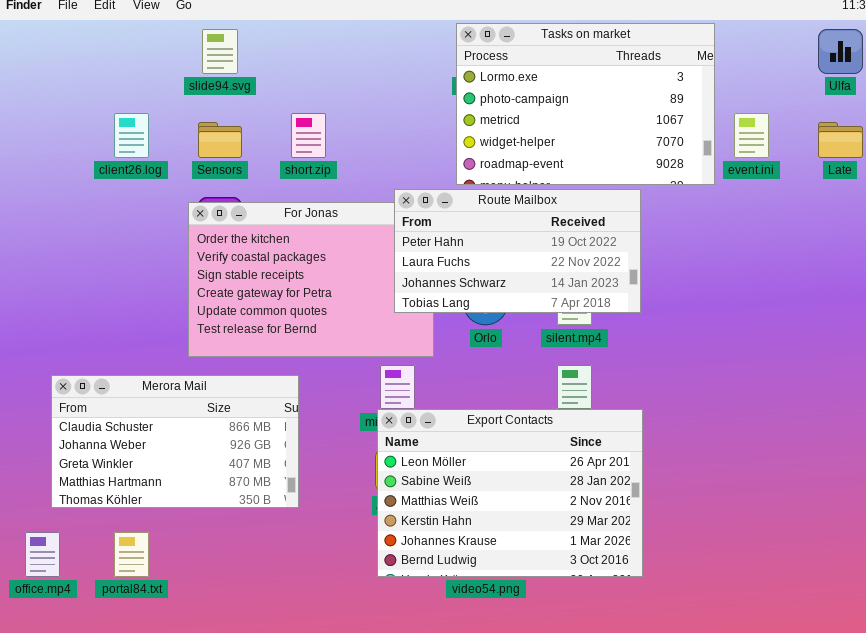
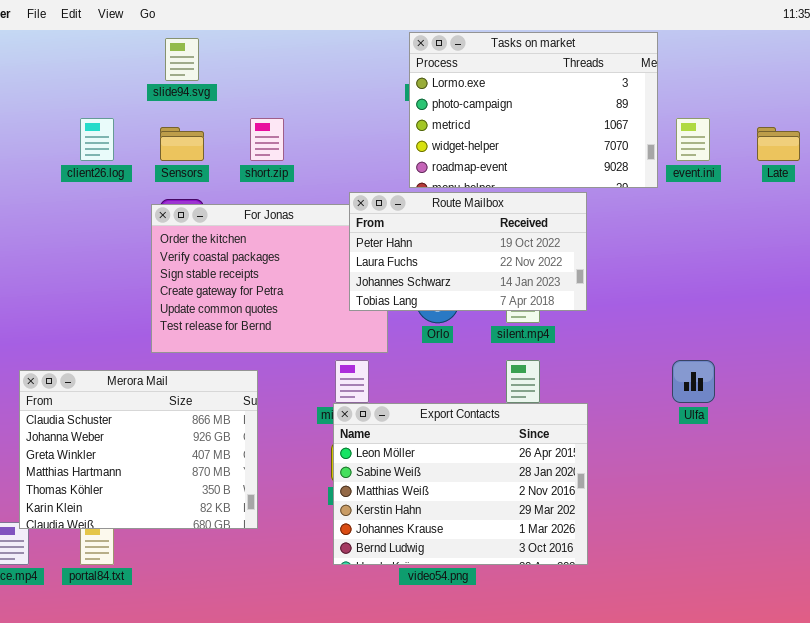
Ulfa: [818,29,863,74] -> [672,360,715,403], moved
Merora Mail: [51,375,299,508] -> [19,370,258,529], resized

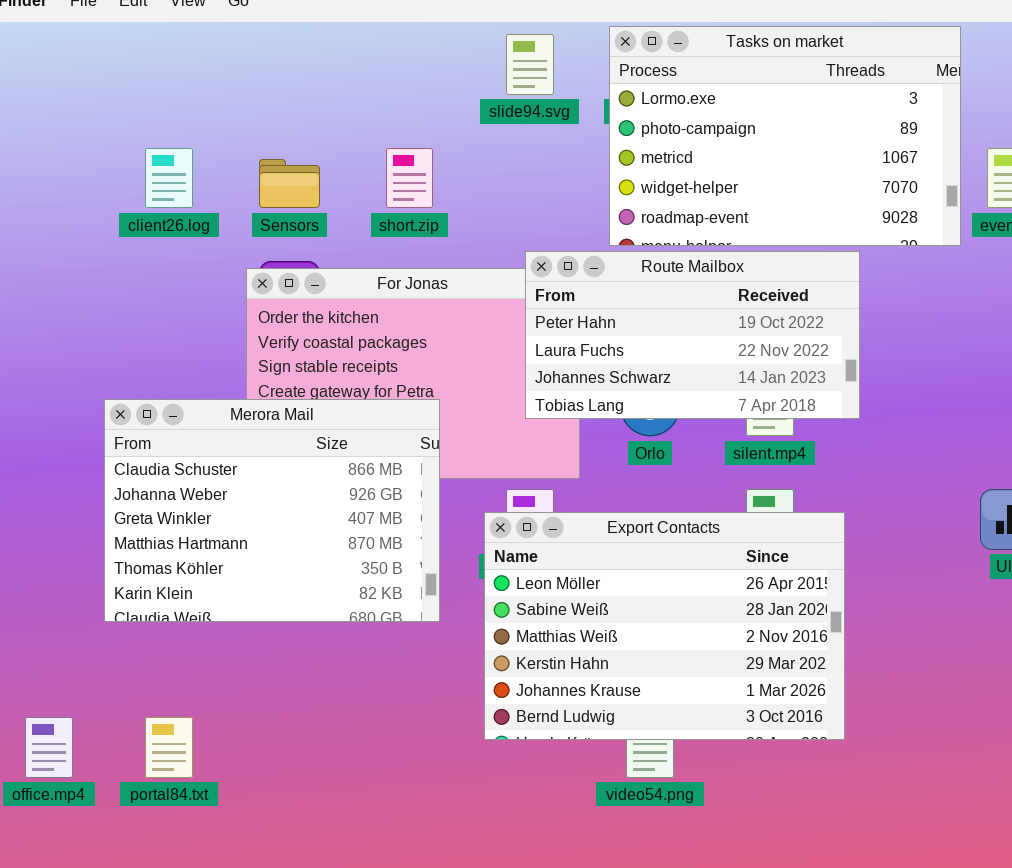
slide94.svg: [165,38,199,81] -> [506,34,554,95], moved
Merora Mail: [19,370,258,529] -> [104,399,440,622], moved
Export Contacts: [333,403,588,565] -> [484,512,845,740], moved

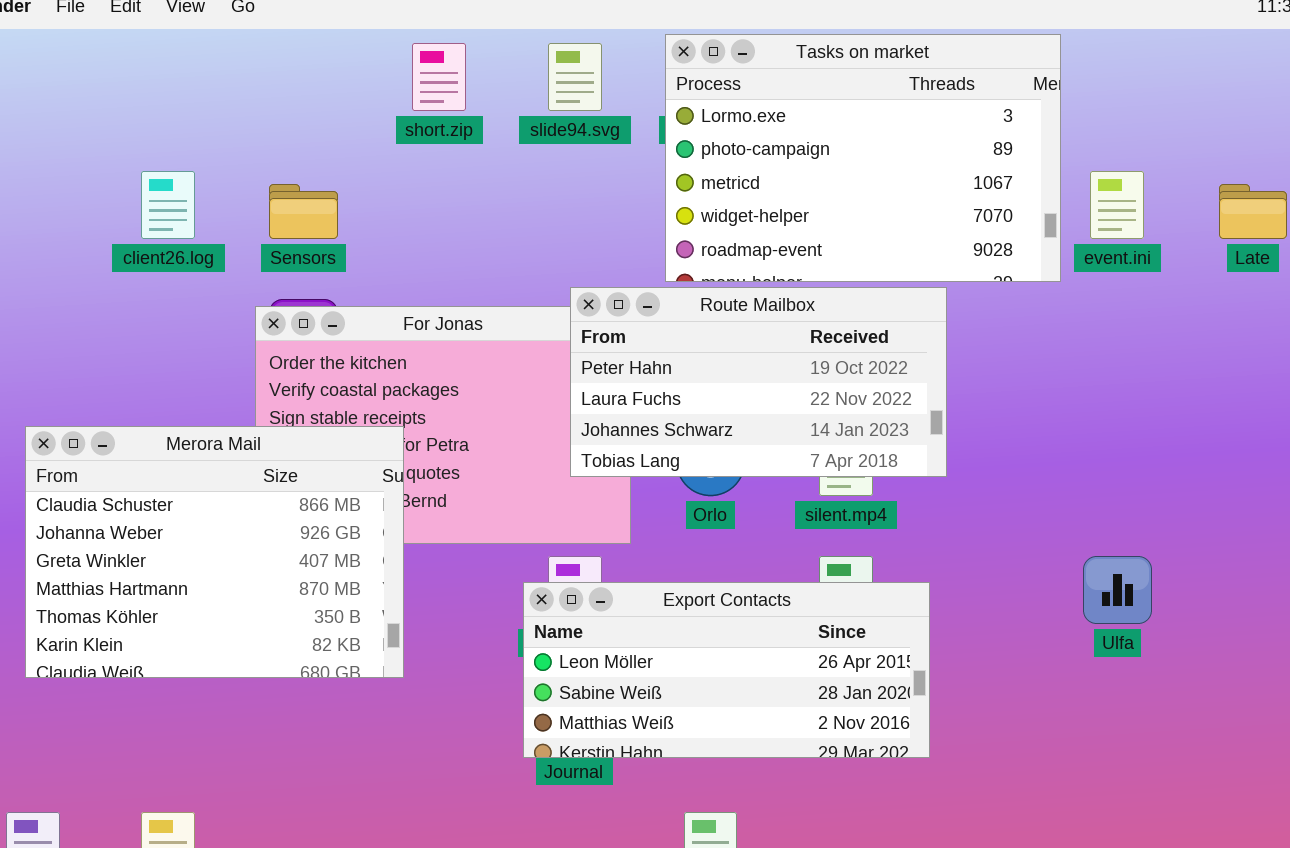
short.zip: [386,148,433,208] -> [412,43,466,111], moved
Merora Mail: [104,399,440,622] -> [25,426,404,678], moved
Export Contacts: [484,512,845,740] -> [523,582,930,758], resized

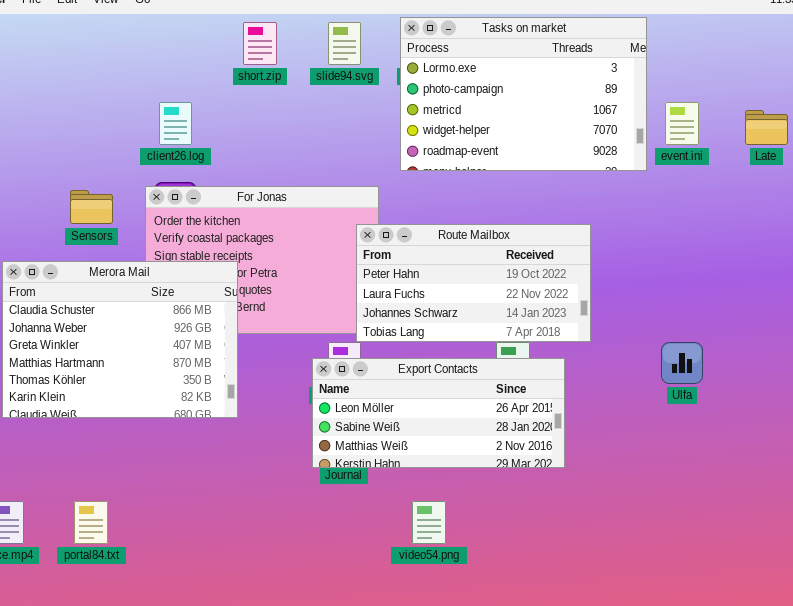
client26.log: [141,171,195,239] -> [159,102,192,145], moved
Sensors: [269,184,338,239] -> [70,190,113,224], moved
Route Mailbox: [570,287,947,477] -> [356,224,591,342], moved

